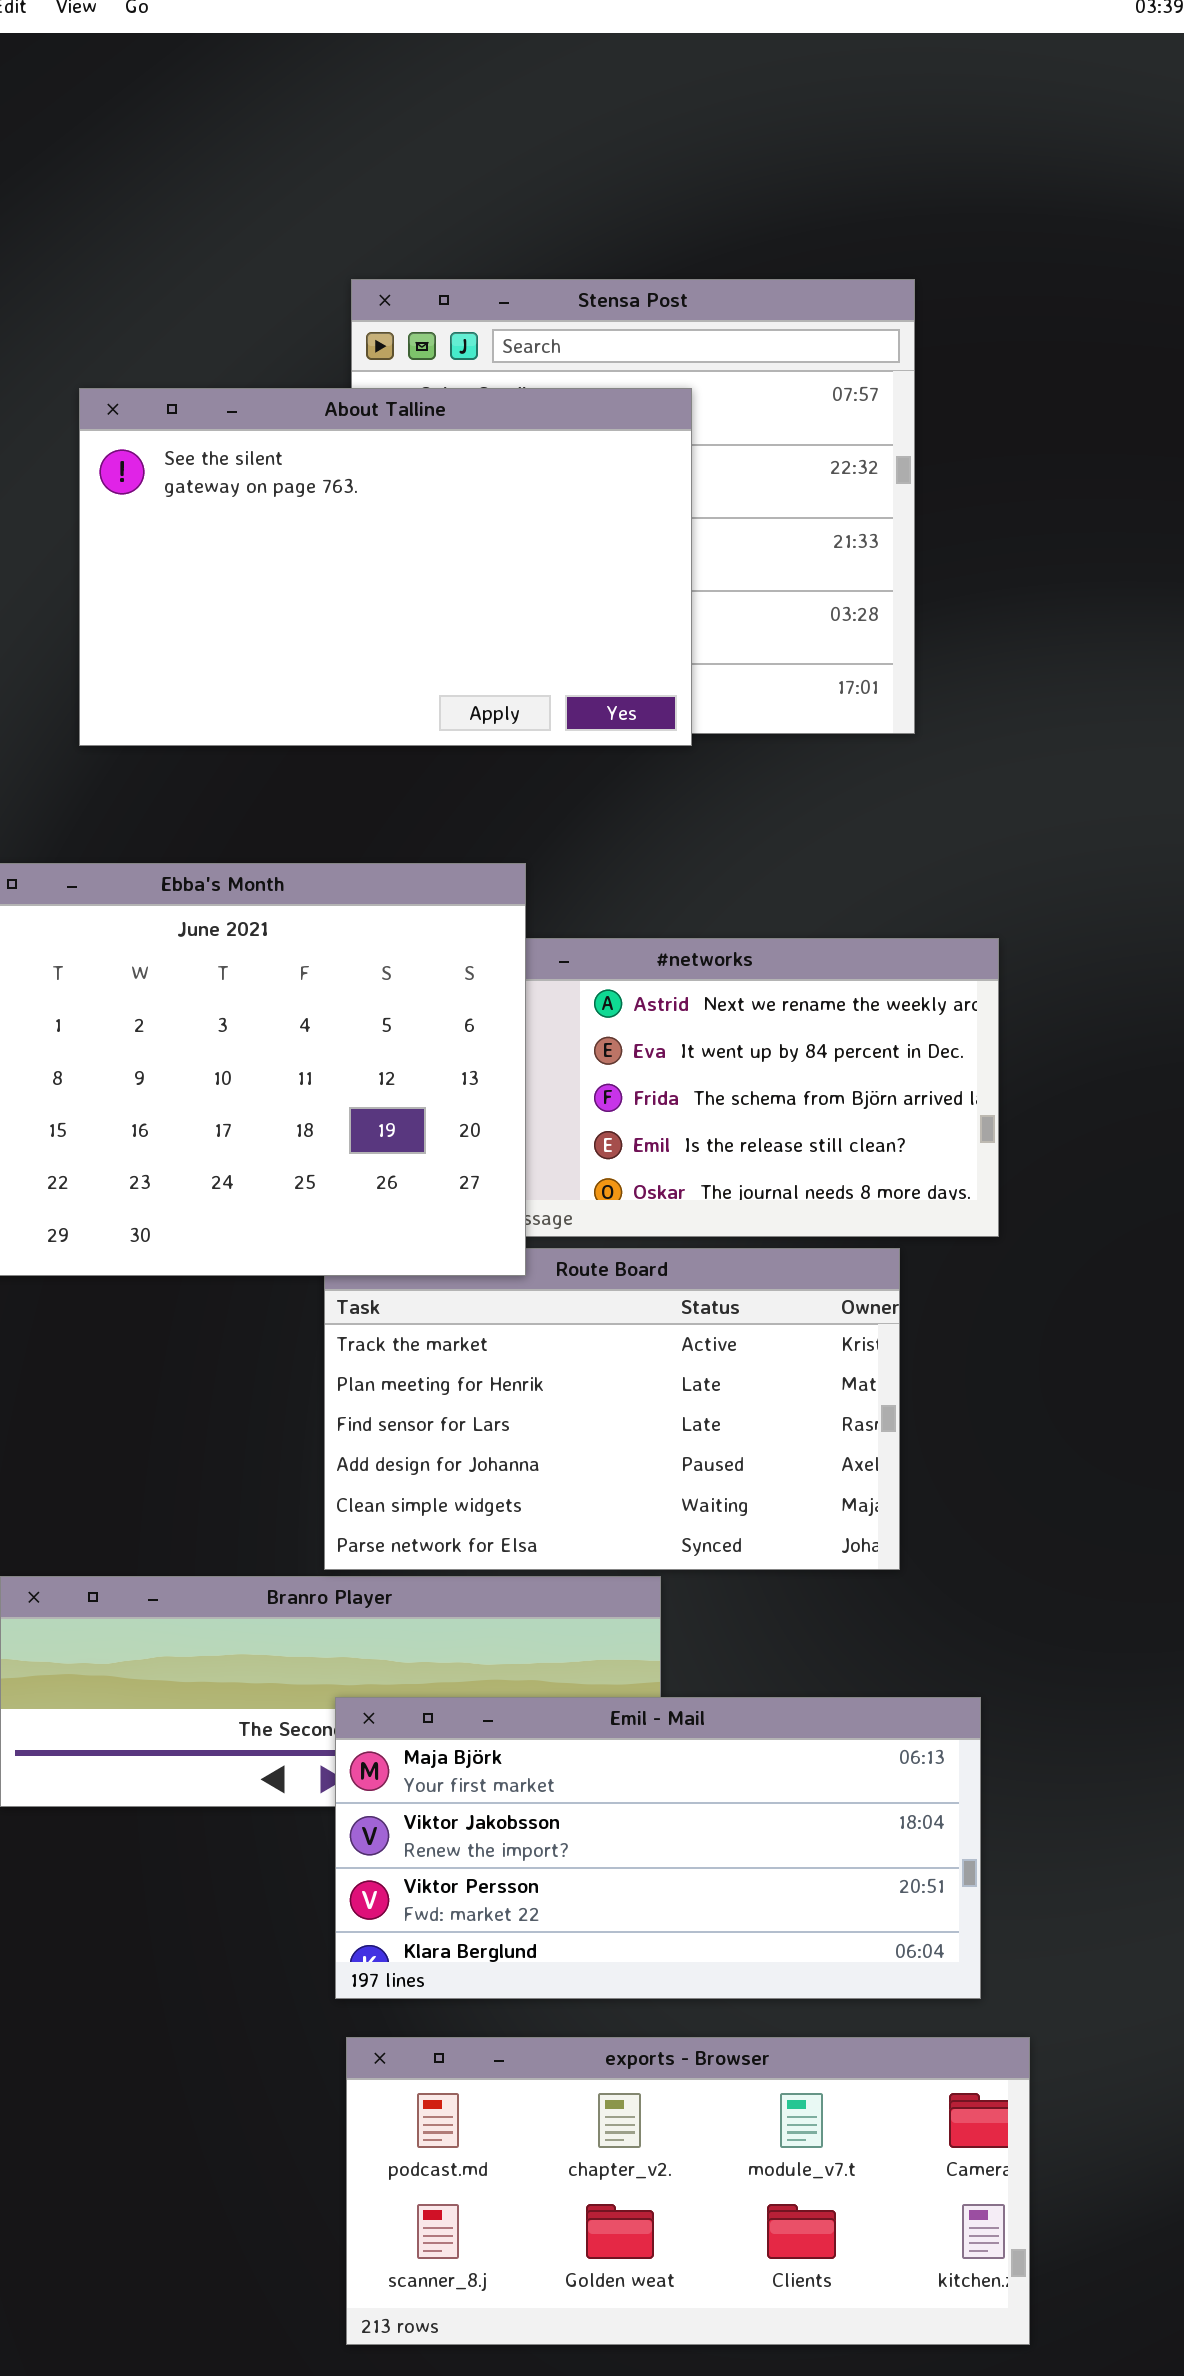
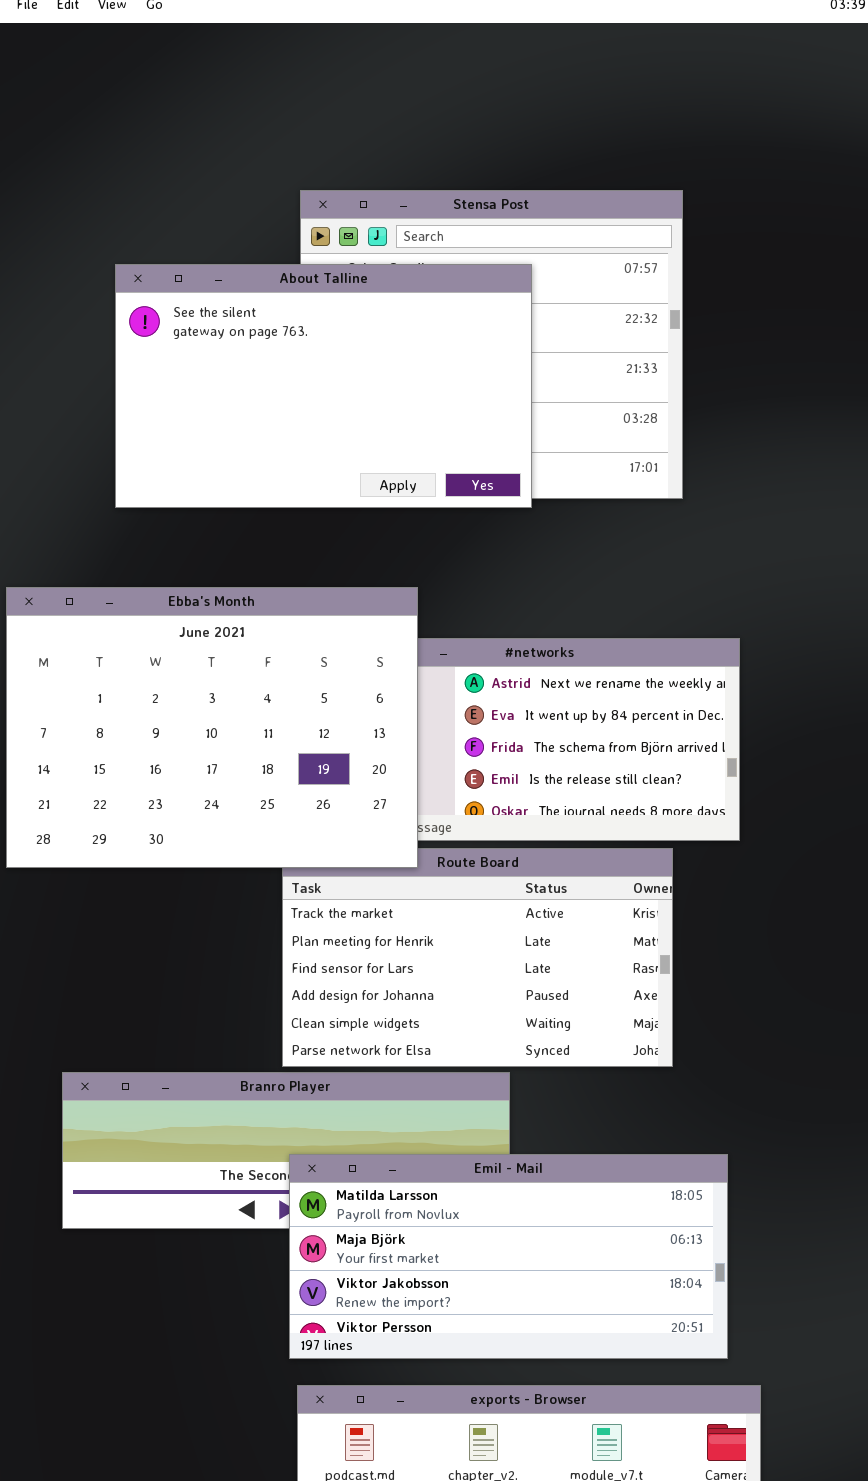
Emil - Mail: [335,1697,981,1999] -> [289,1154,728,1359], scrolled up 1 row

